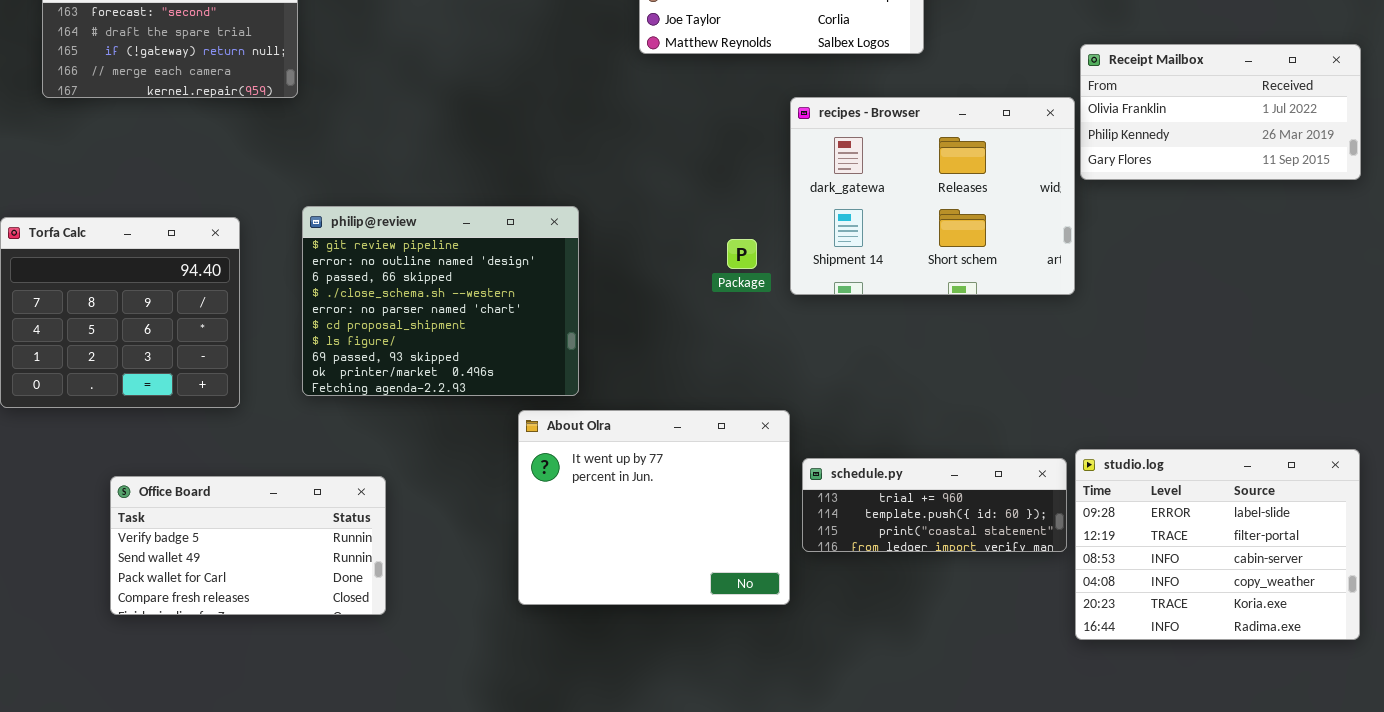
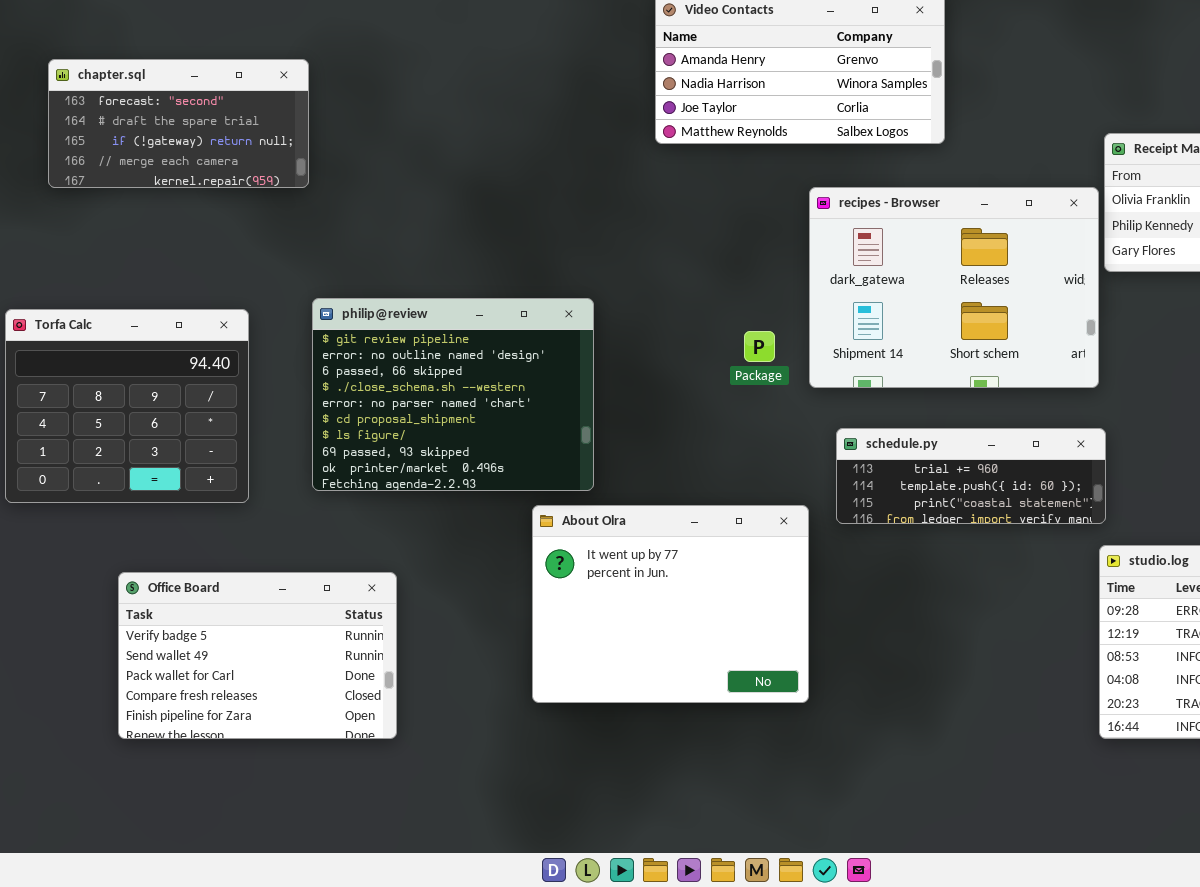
schedule.py: [802,458,1067,552] -> [836,428,1106,524], moved
Office Board: [110,476,386,615] -> [118,572,397,739], resized

